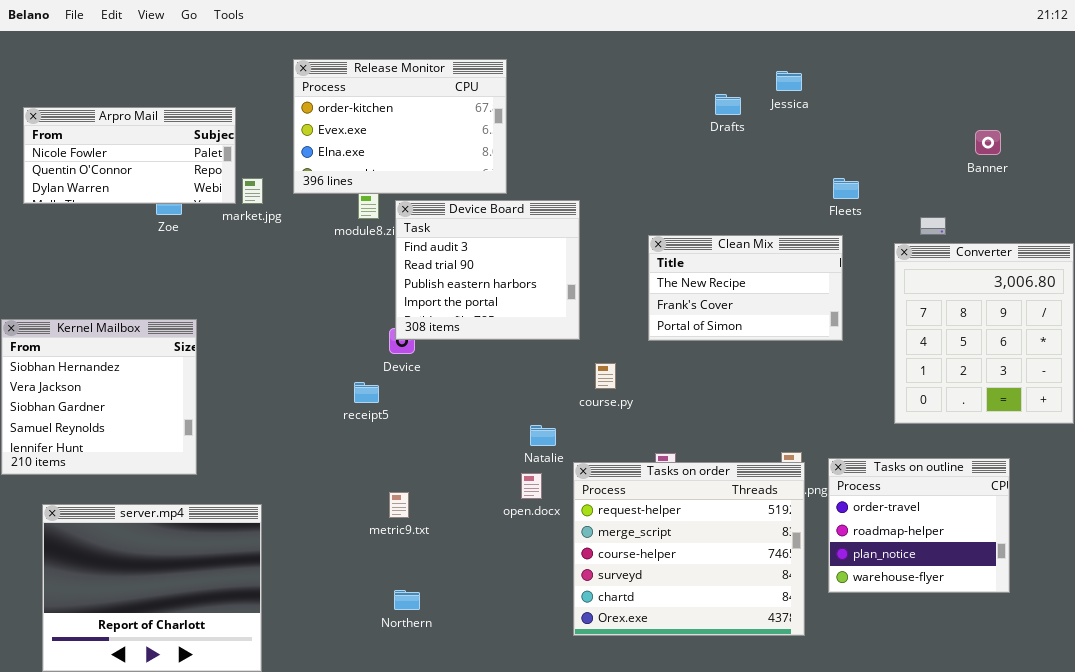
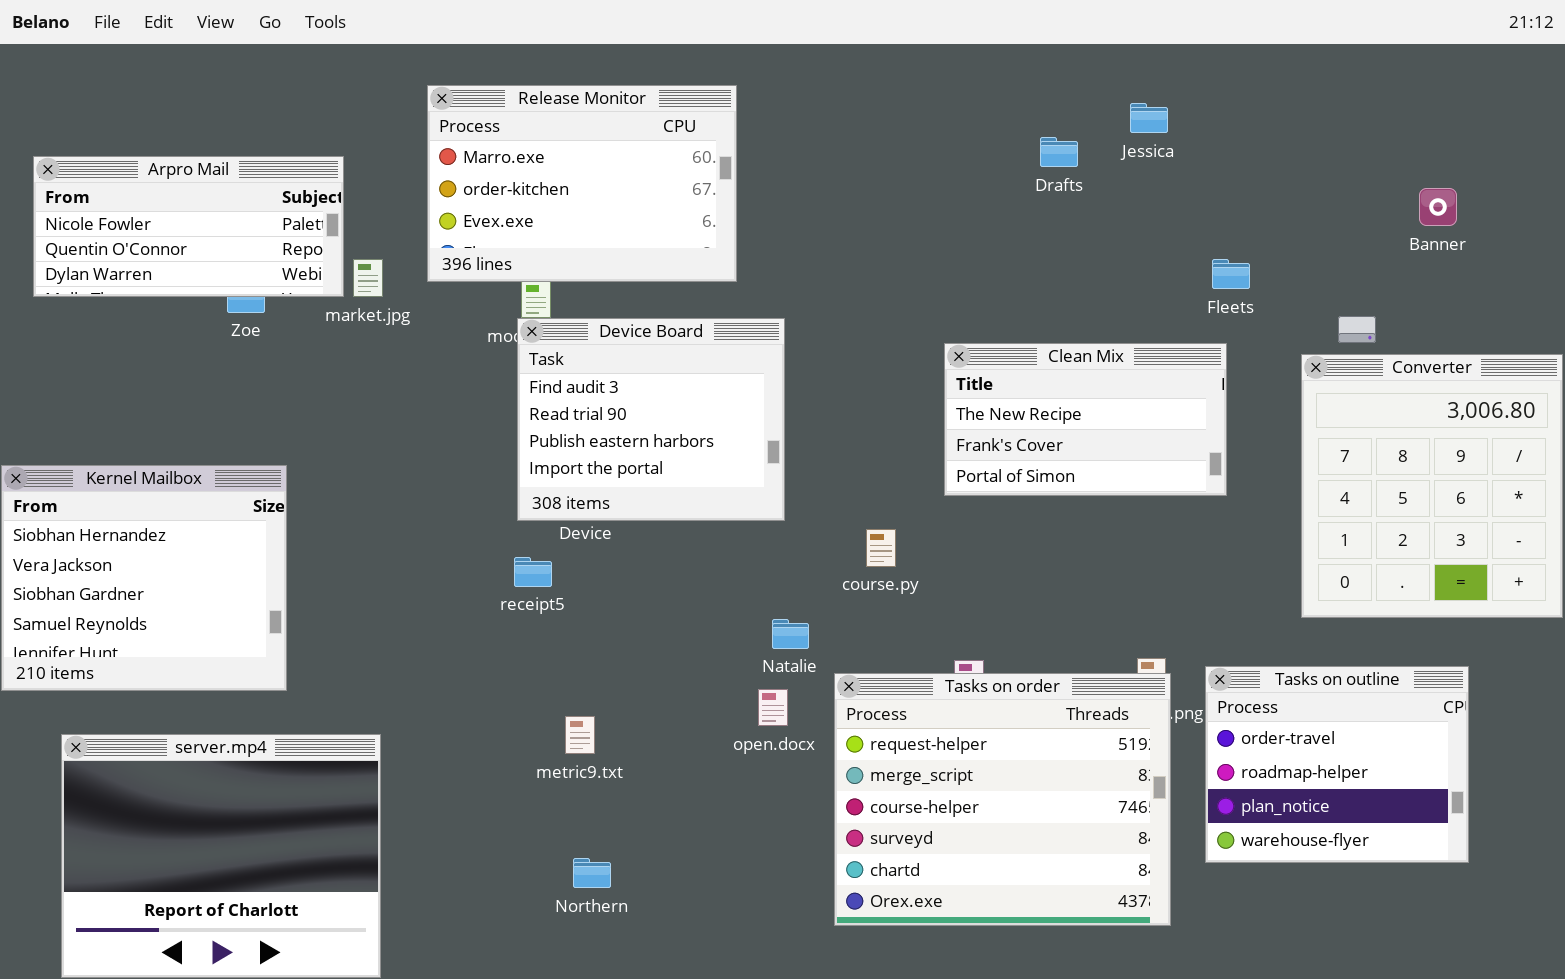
Release Monitor: [293,59,507,194] -> [427,85,737,282], scrolled up 1 row
Device Board: [395,200,580,340] -> [517,318,785,521], moved

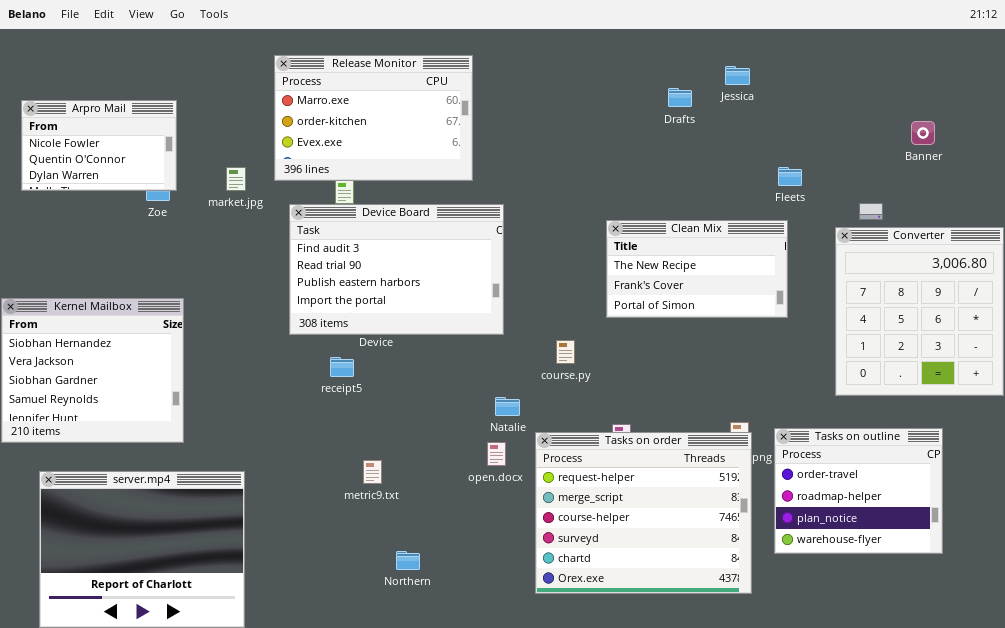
Arpro Mail: [33,156,344,297] -> [21,100,177,191], resized
Device Board: [517,318,785,521] -> [289,204,504,335], resized
Northern: [573,858,611,888] -> [396,551,420,570], moved

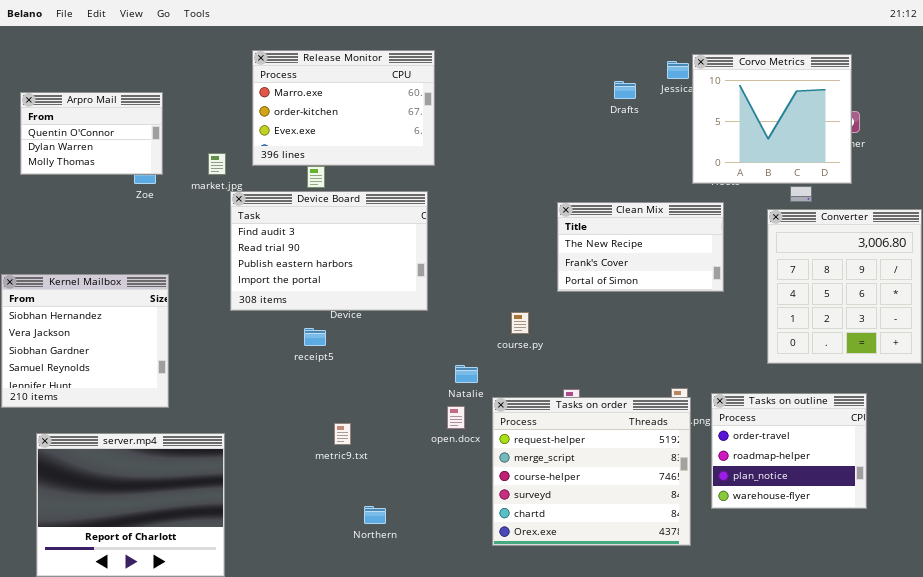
Corvo Metrics: none -> [692,54,852,184], opened
Arpro Mail: [21,100,177,191] -> [20,92,163,175], scrolled down 1 row
Device Board: [289,204,504,335] -> [230,191,428,311], moved

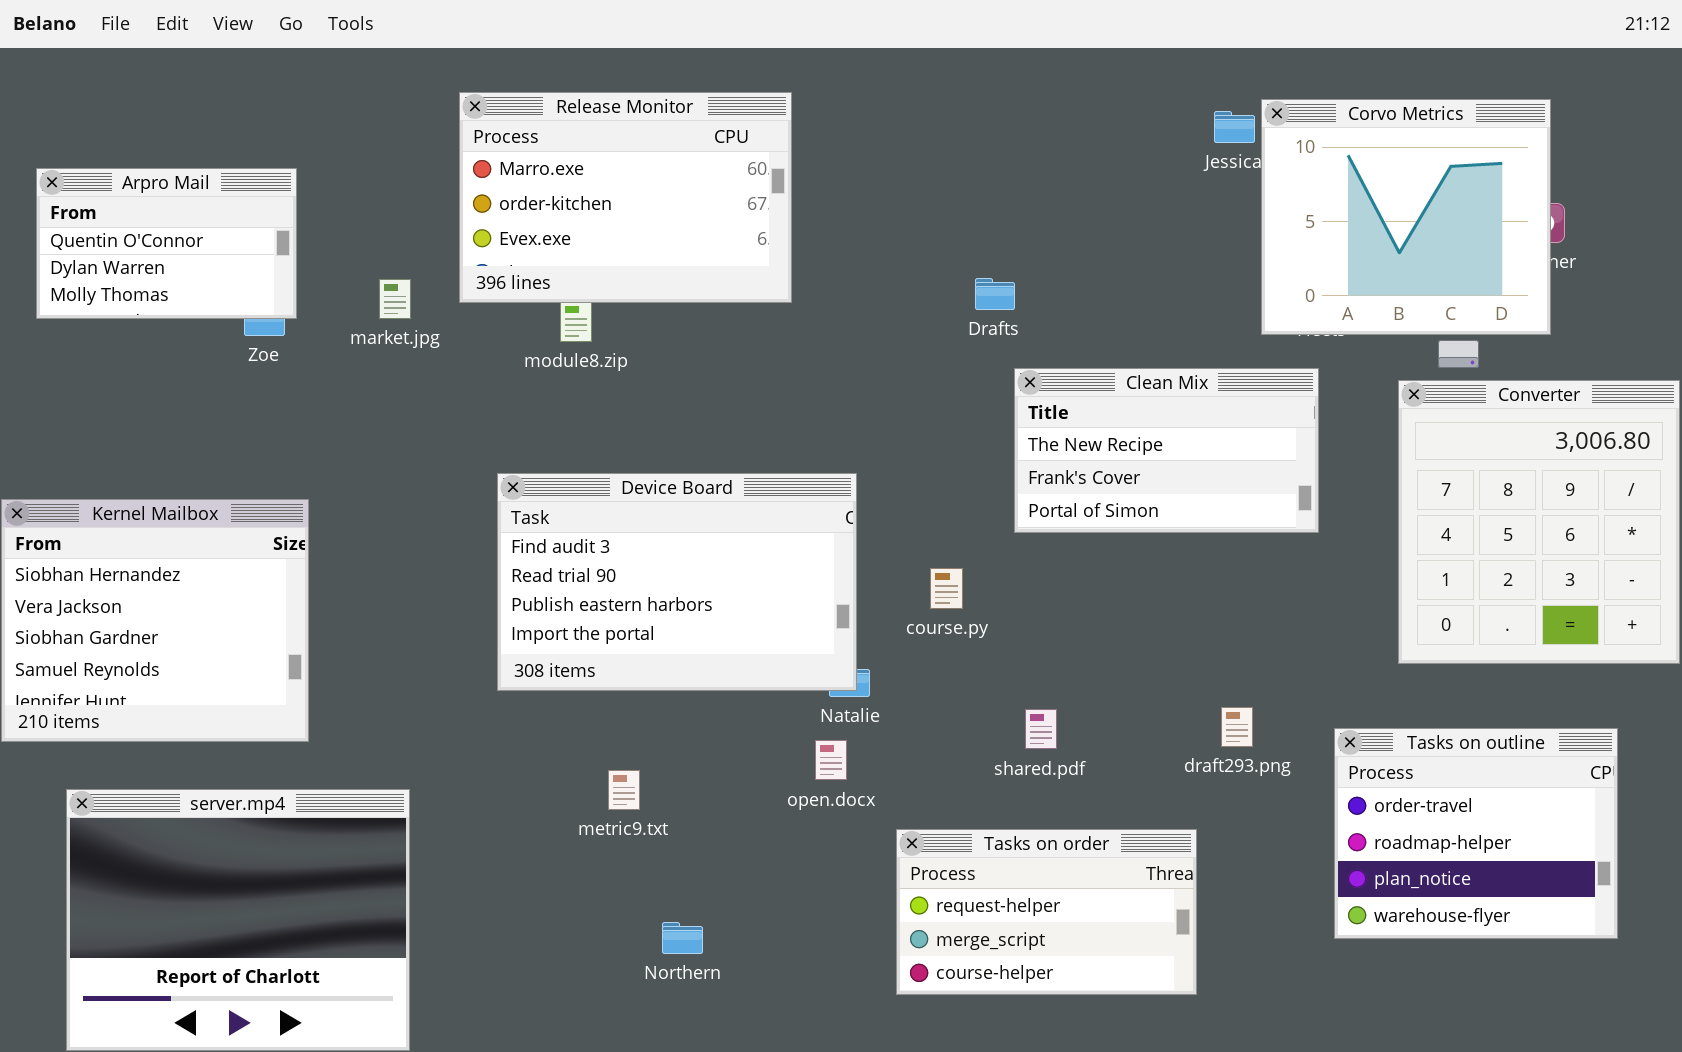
Drafts: [614,81,636,99] -> [975,278,1015,310], moved
Device Board: [230,191,428,311] -> [497,473,857,691], moved
Tasks on outline: [711,393,867,509] -> [1334,728,1618,939], moved
Tasks on order: [492,397,691,546] -> [896,829,1197,995], resized

